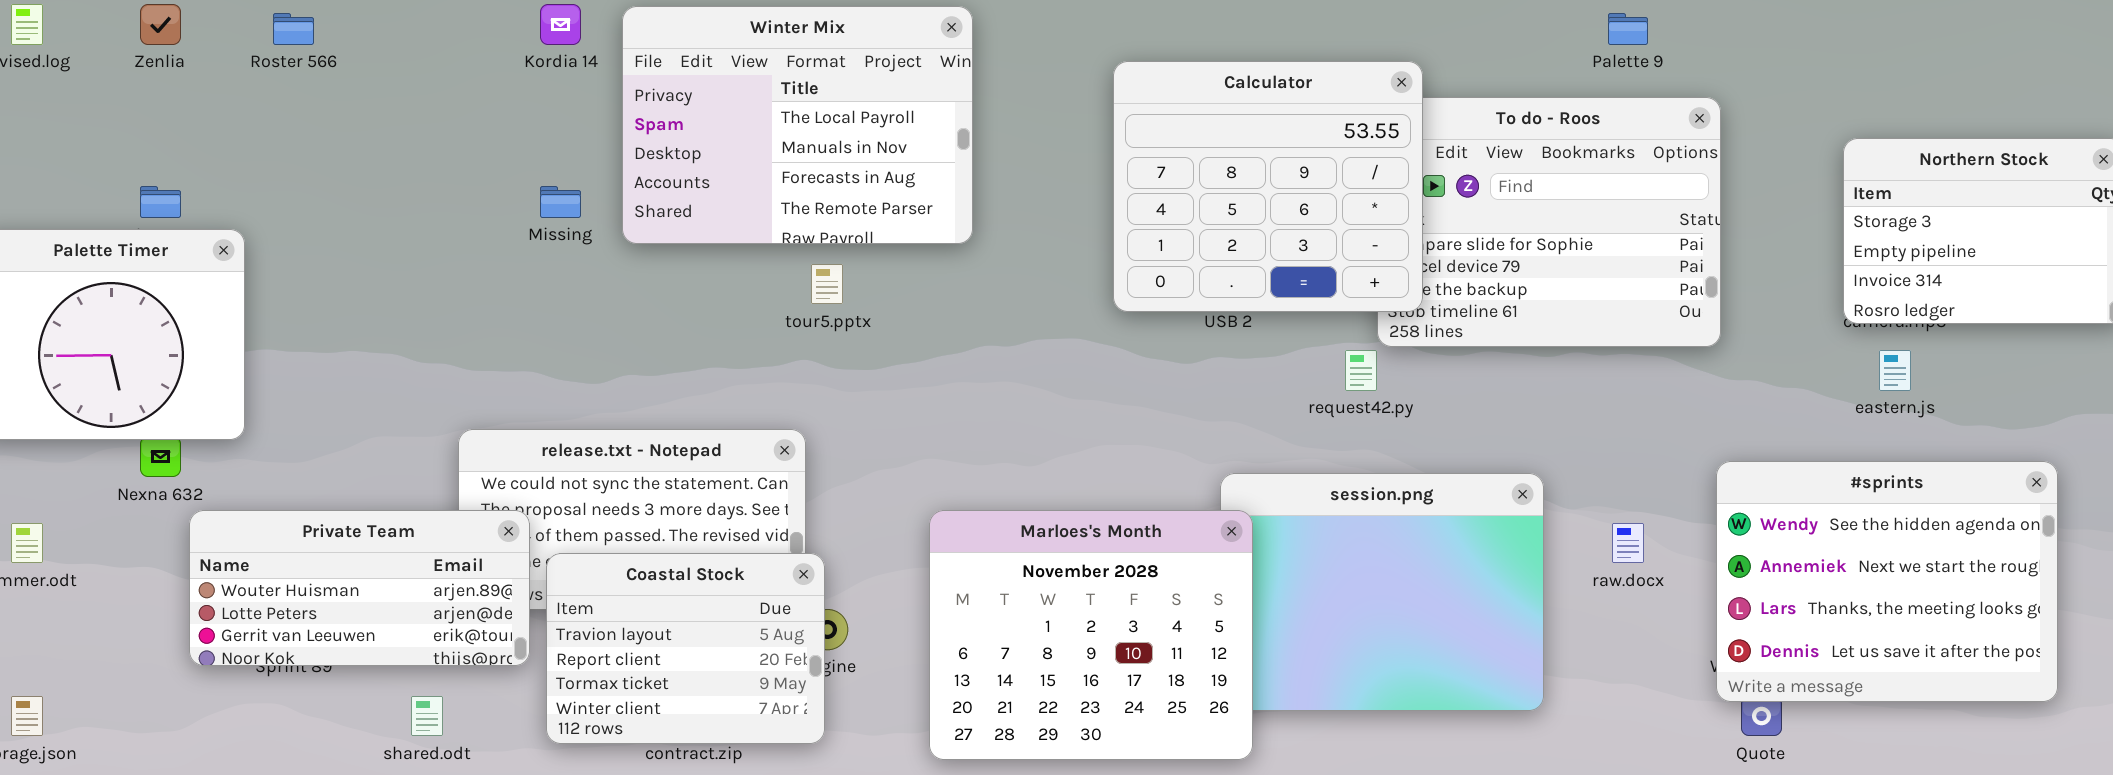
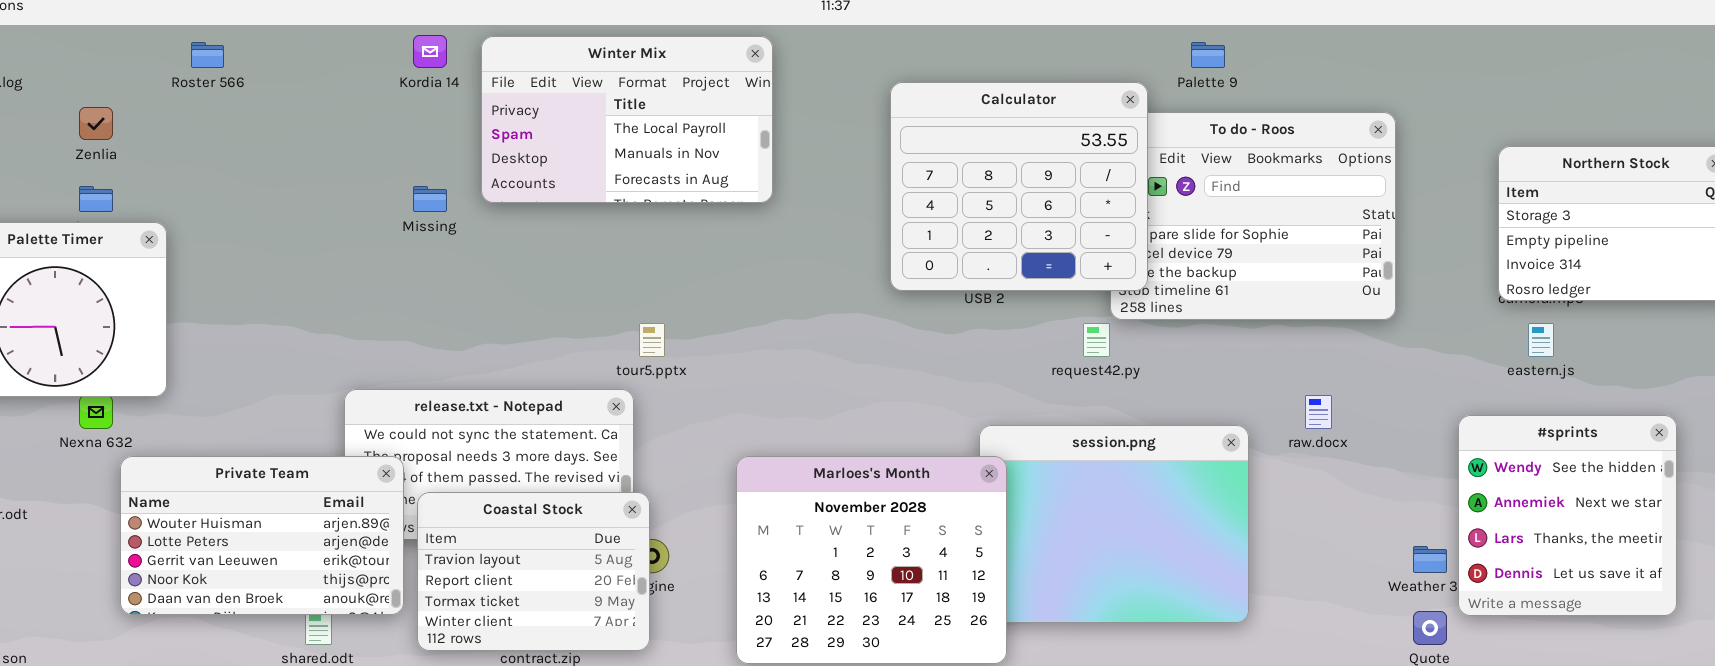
Zenlia: [140,4,181,45] -> [79,107,113,140], moved
Winter Mix: [622,6,973,244] -> [481,36,773,203], resized
Palette 9: [1608,13,1648,45] -> [1191,42,1225,68], moved
tour5.pptx: [811,264,843,304] -> [639,323,665,357], moved
#sprints: [1716,461,2058,702] -> [1458,415,1677,616], resized
Private Team: [189,510,530,666] -> [120,456,404,615], resized
raw.docx: [1612,523,1644,563] -> [1305,395,1332,429], moved

